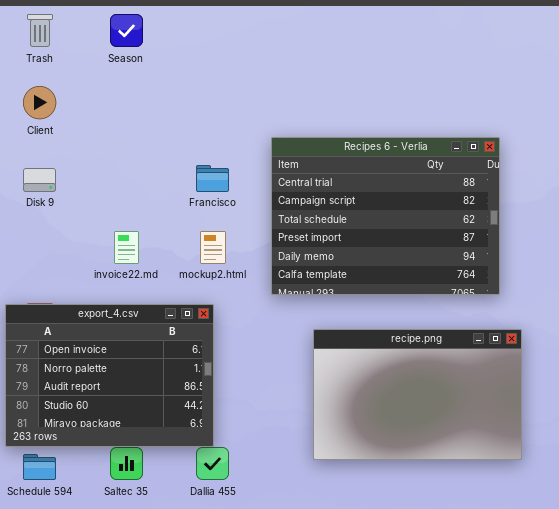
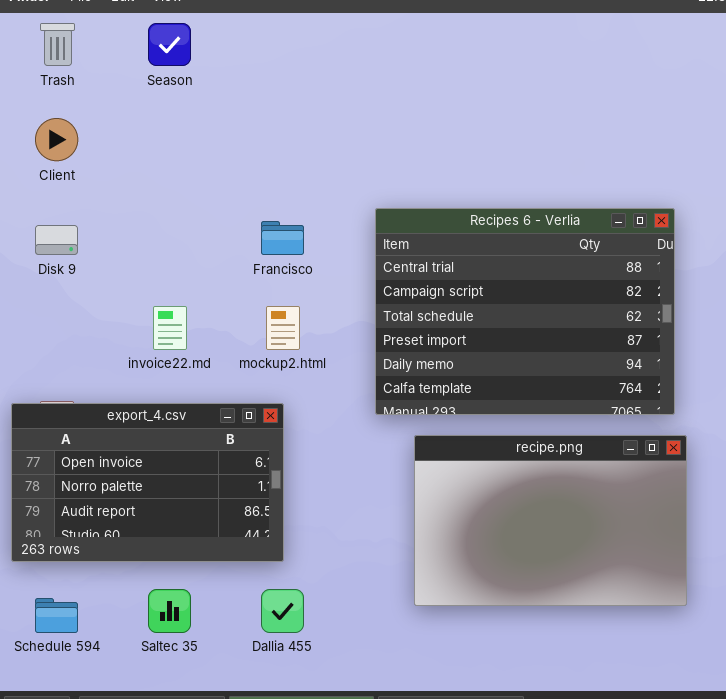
Recipes 6 - Verlia: [271,137,500,295] -> [375,208,675,415], moved
export_4.csv: [5,304,214,447] -> [11,403,284,562], resized

